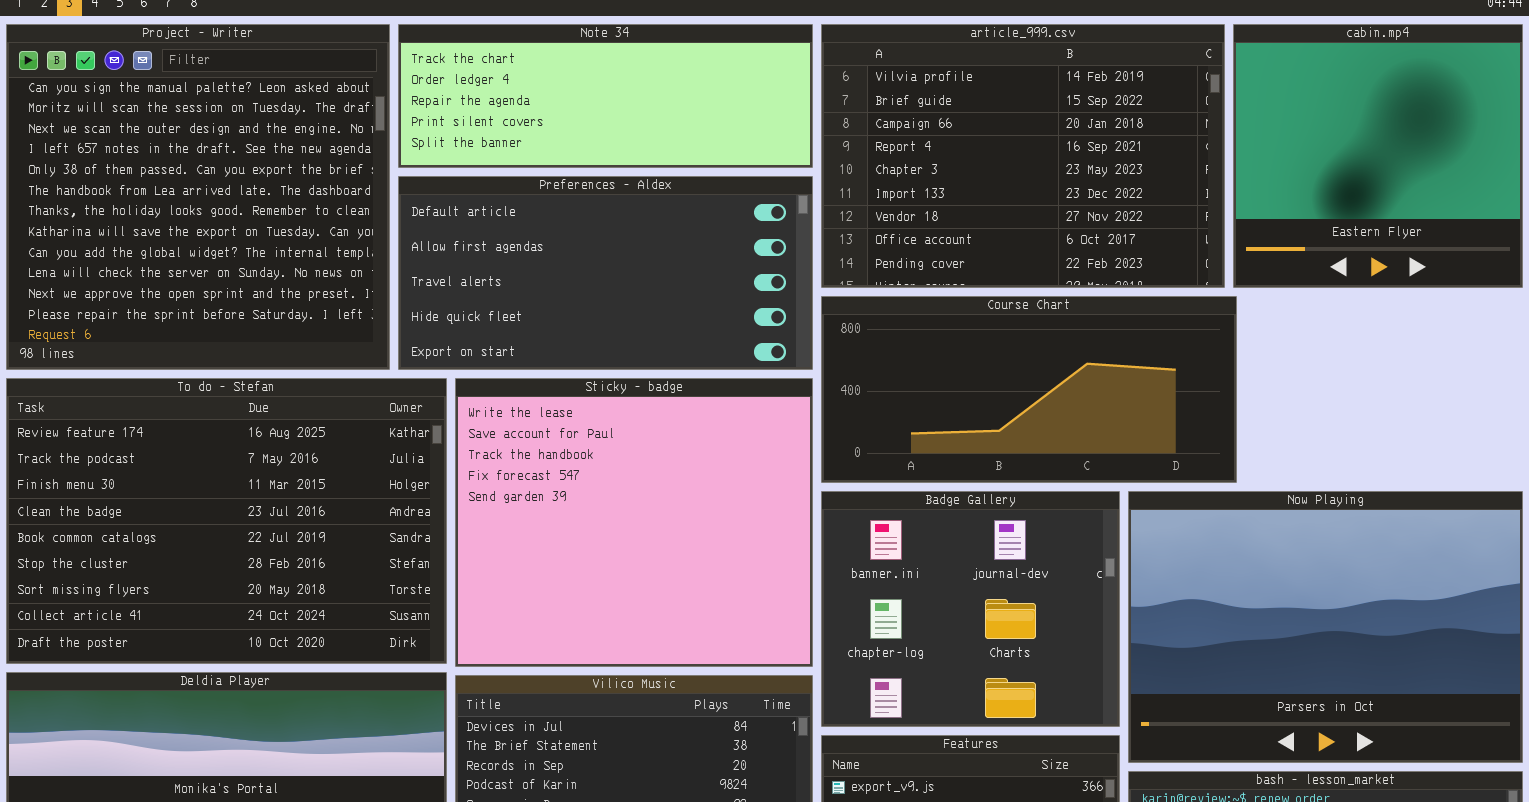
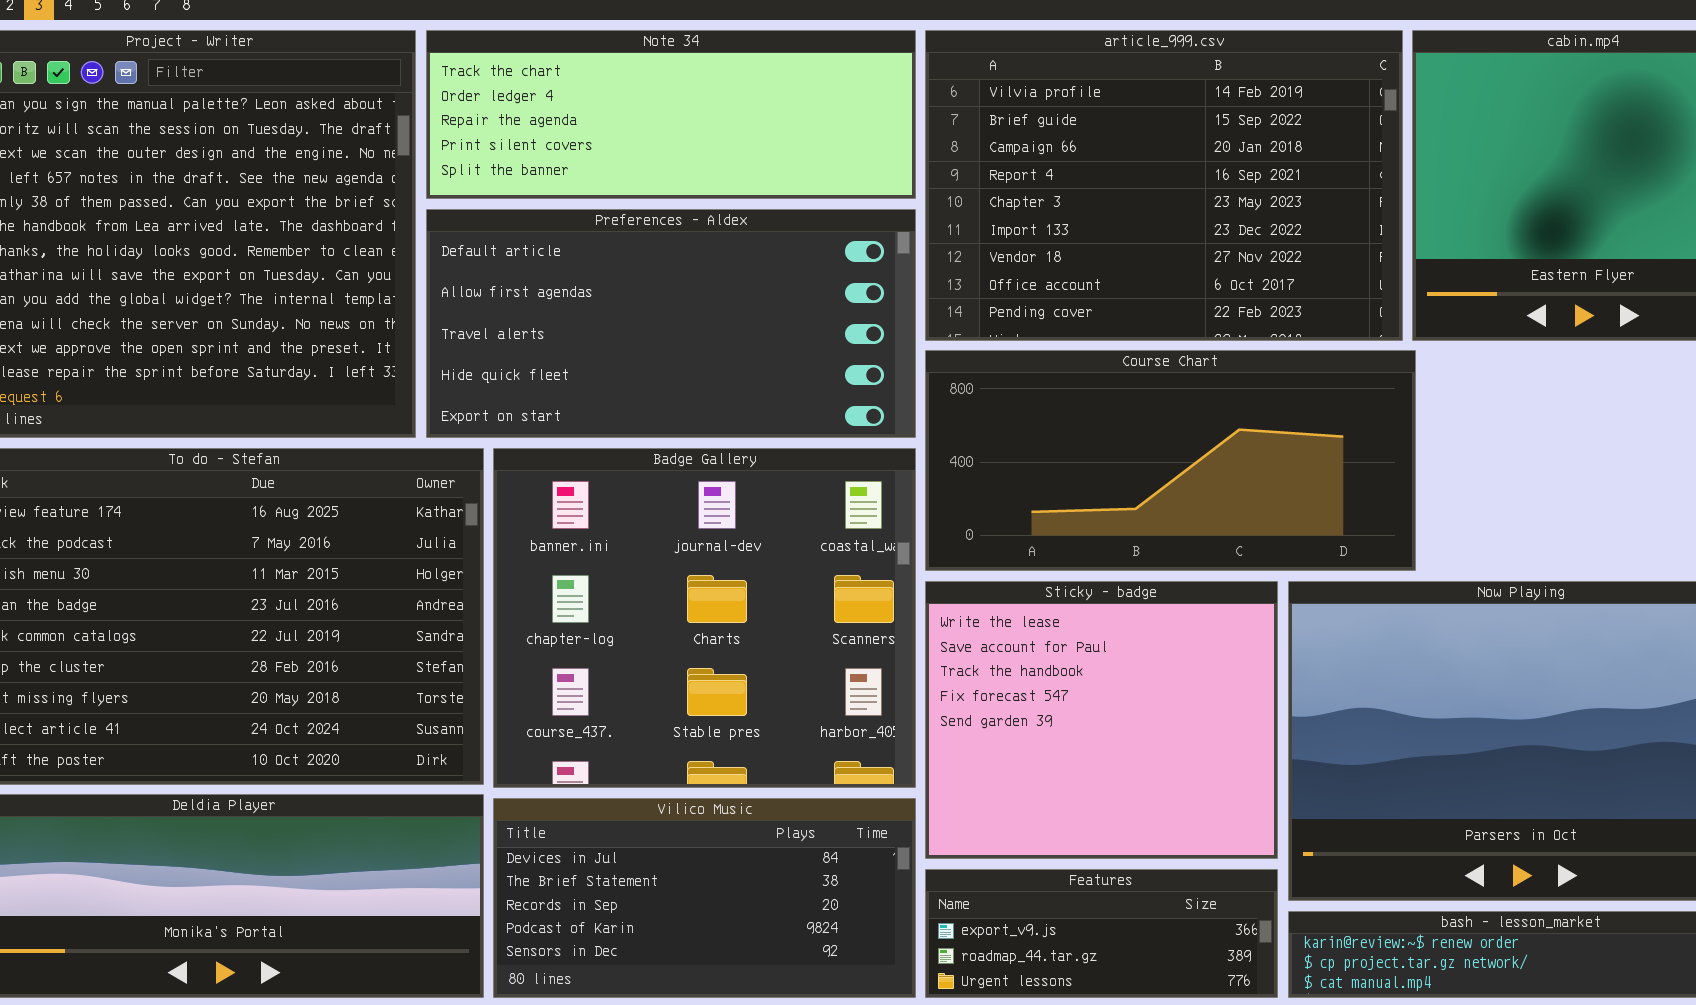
Sticky - badge: [455,378,813,667] -> [925,581,1278,859], moved, resized
Badge Gallery: [821,491,1120,727] -> [493,448,916,788], moved, resized

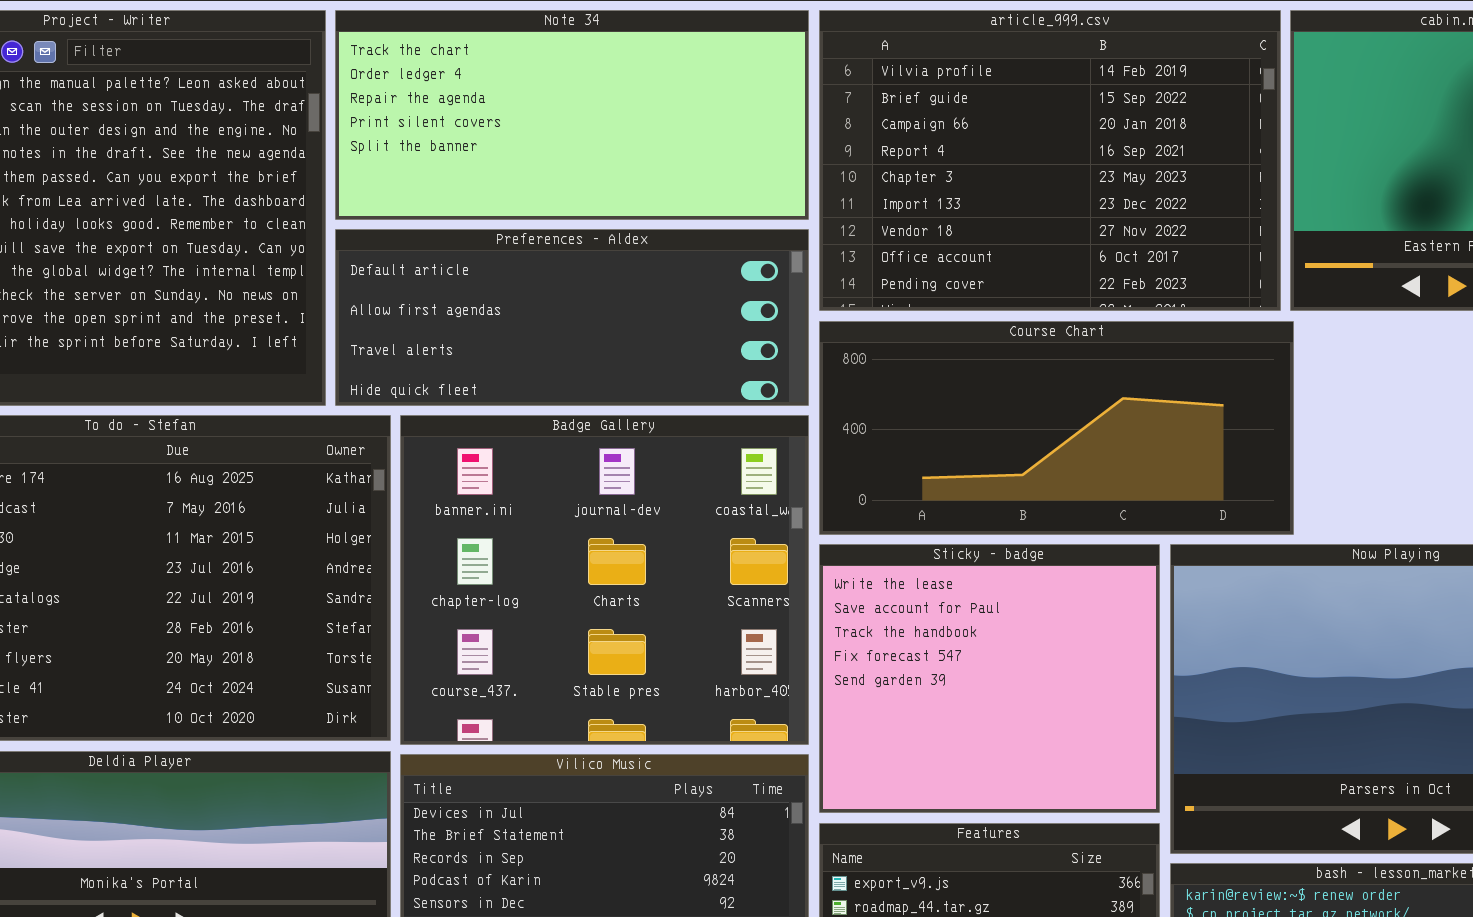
Note 34: [426,30,916,199] -> [335,10,809,220], resized
Preferences - Aldex: [426,209,916,438] -> [335,229,809,406], resized

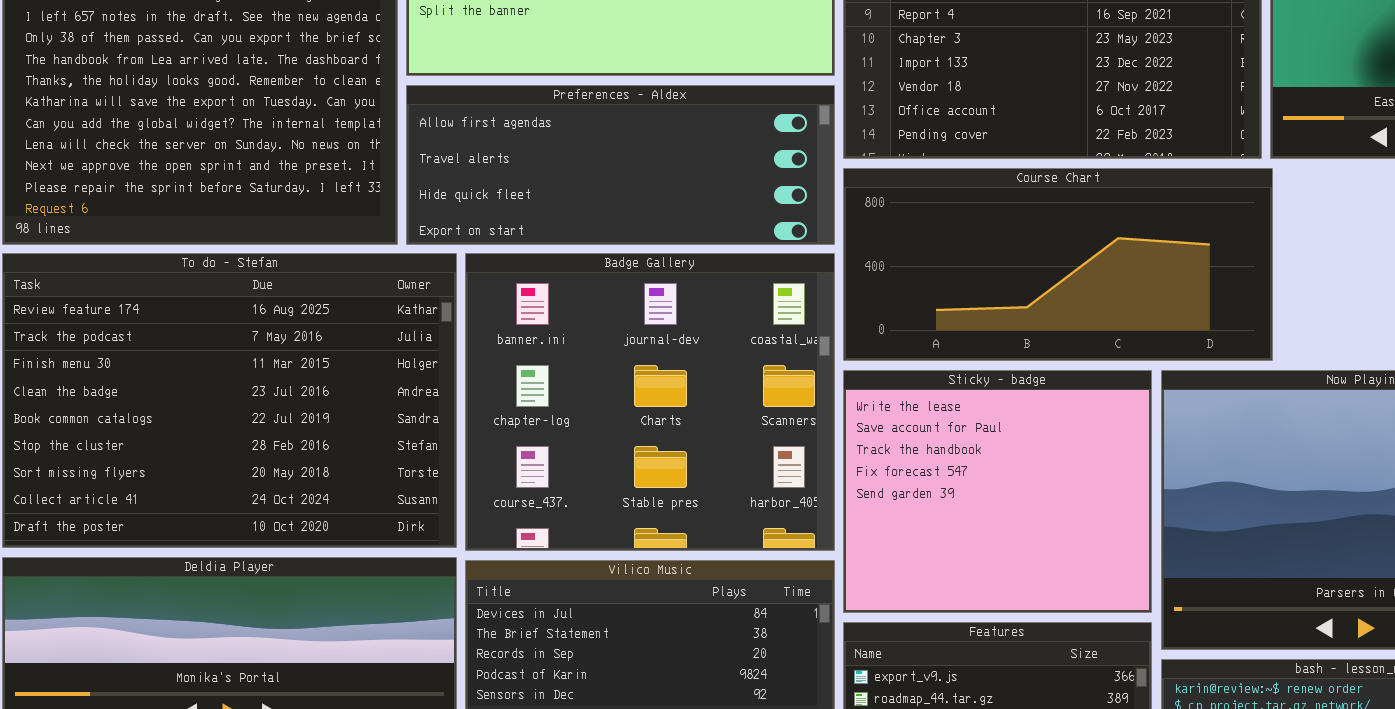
Preferences - Aldex: [335,229,809,406] -> [406,85,835,245], scrolled down 1 row

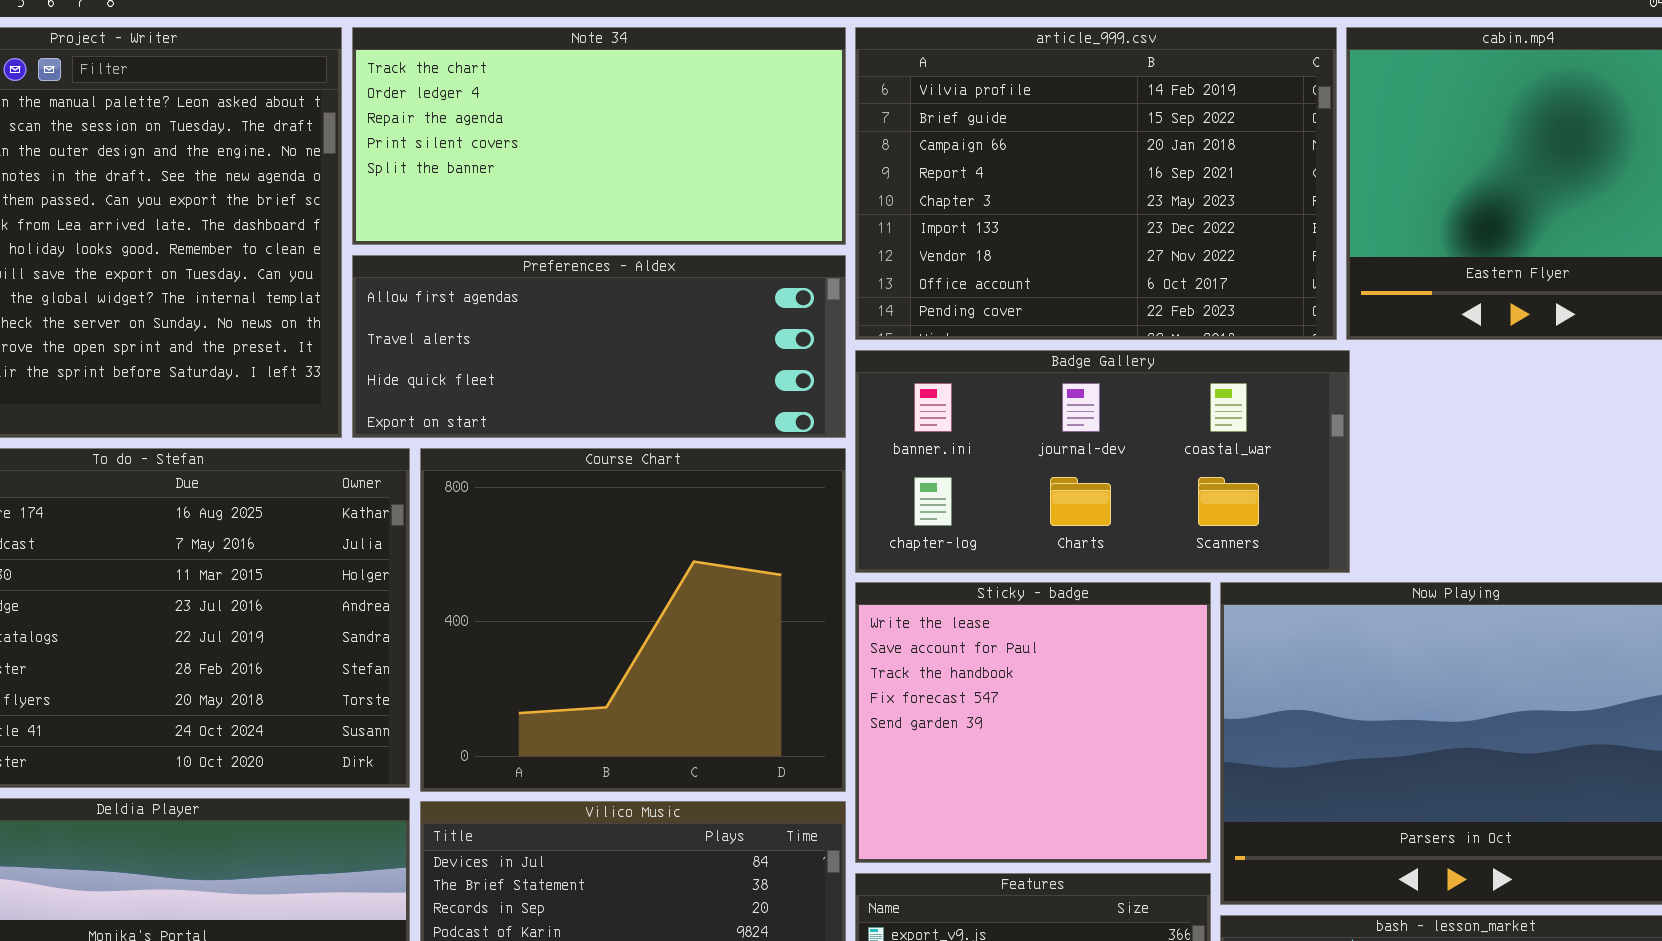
Course Chart: [843,168,1273,361] -> [420,448,846,792], moved, resized
Badge Gallery: [465,253,835,551] -> [855,350,1350,573], moved, resized

